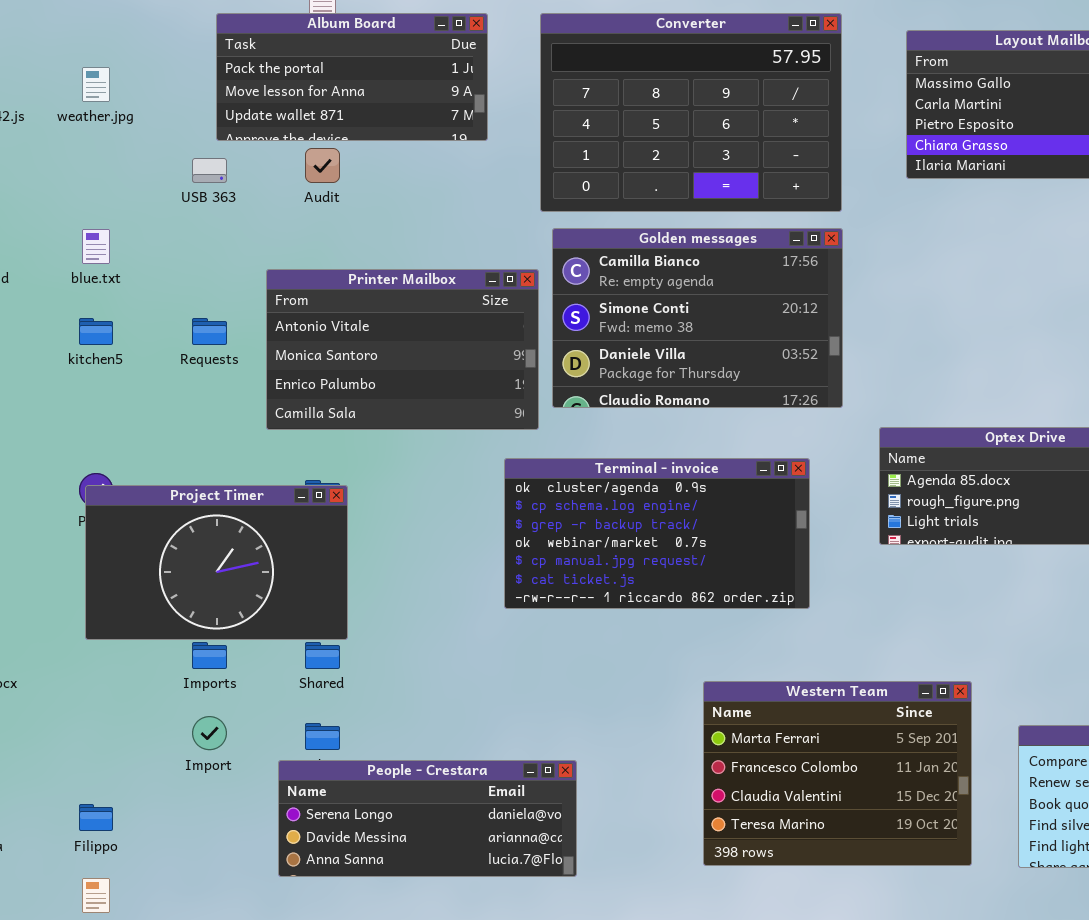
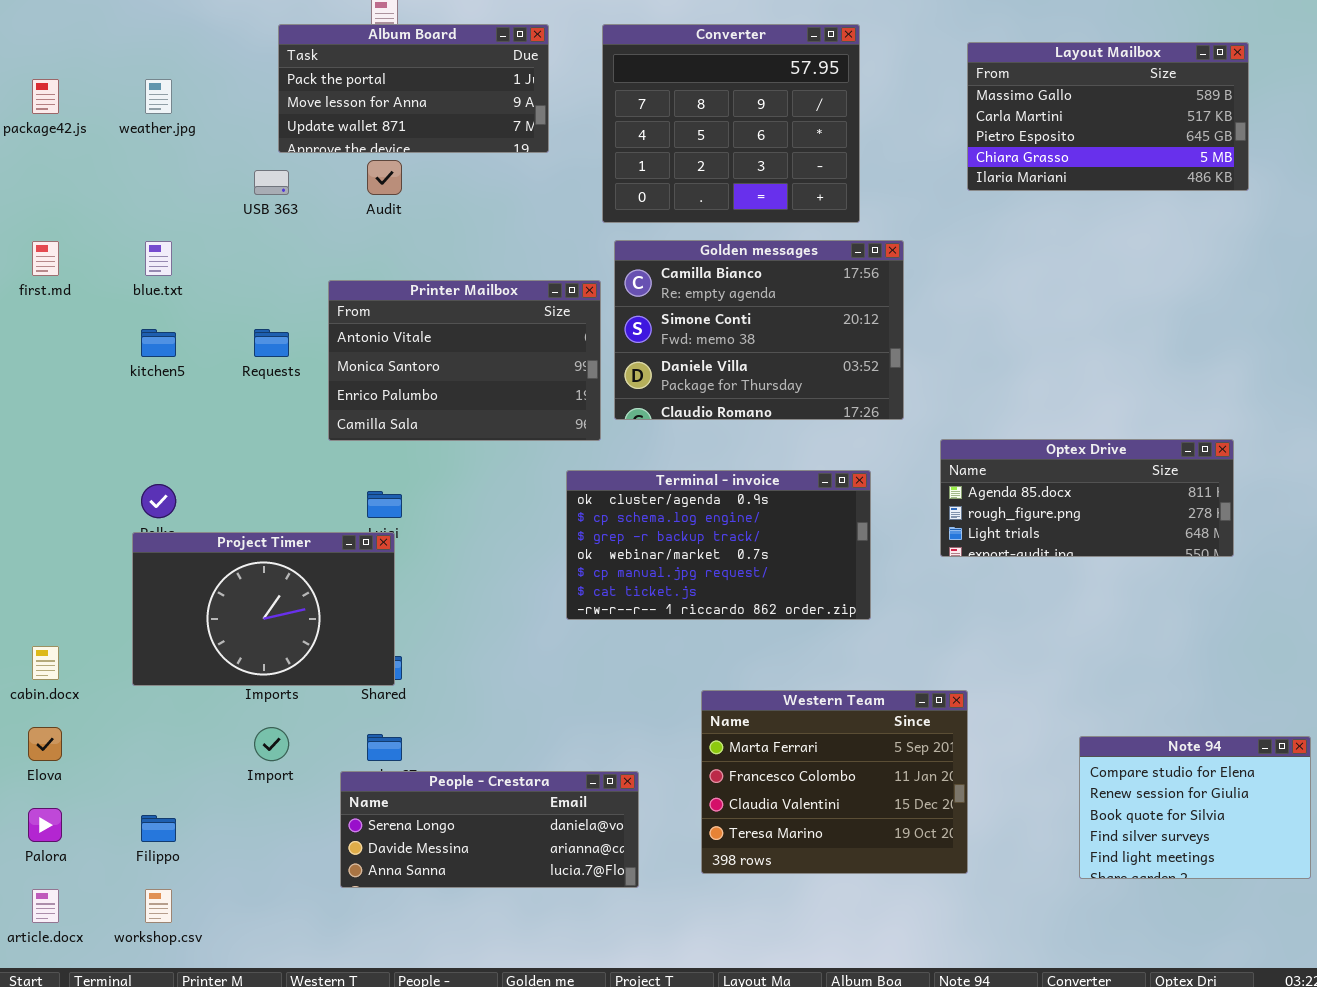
Converter: [540,13,842,212] -> [602,24,860,223], resized
Project Timer: [85,485,348,640] -> [132,532,395,686], moved
Western Team: [703,681,972,866] -> [701,690,968,874], moved

